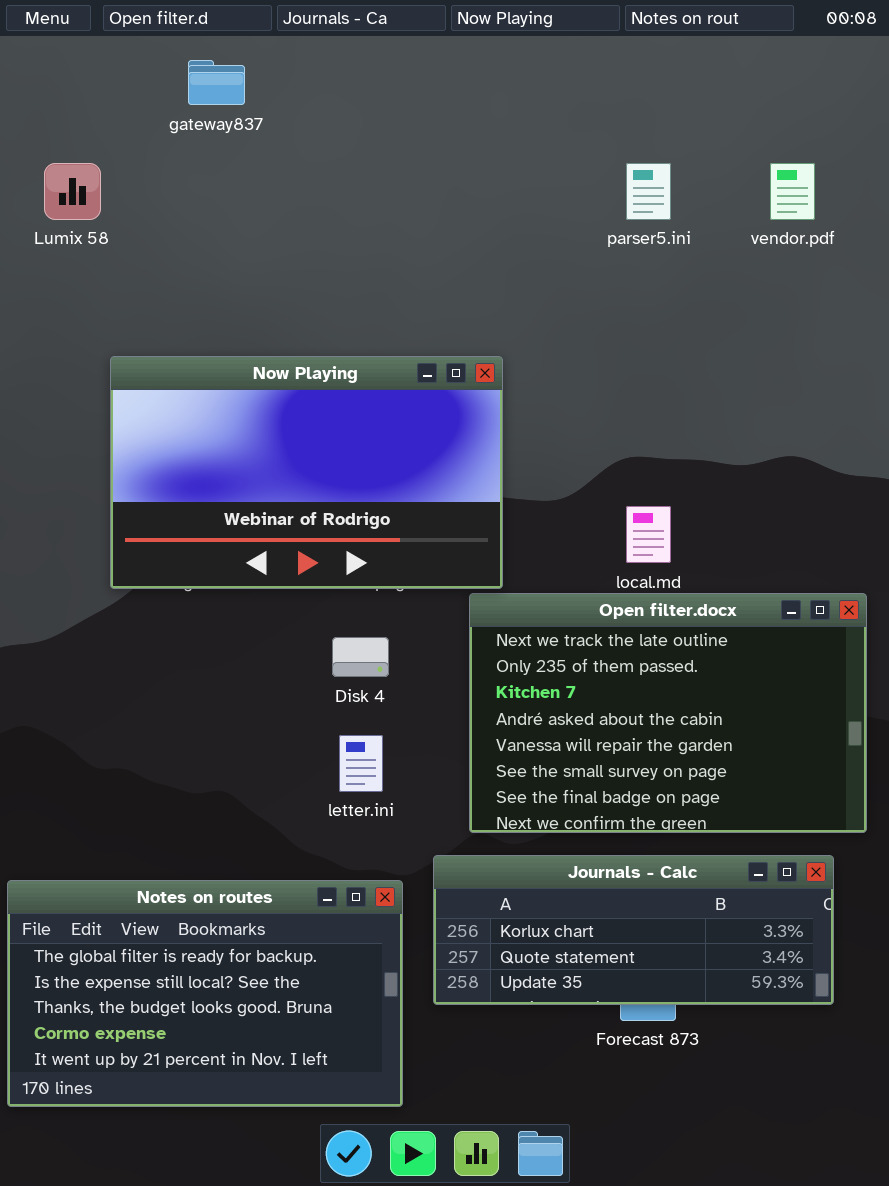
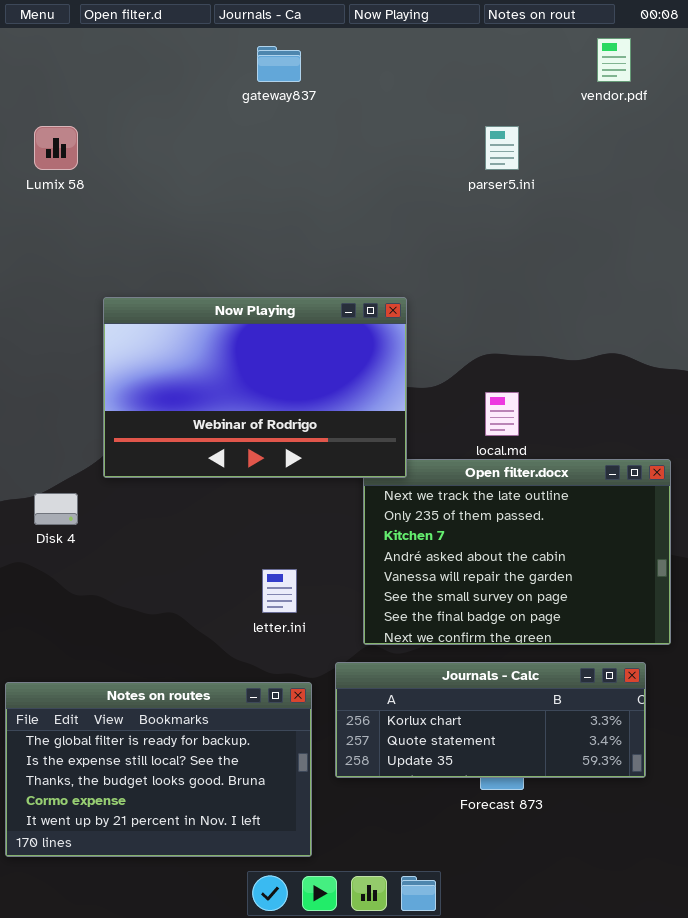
gateway837: [188,60,245,105] -> [257,46,301,82], moved
vendor.pdf: [770,163,815,220] -> [597,38,631,82], moved
Now Playing: [110,356,503,589] -> [103,297,407,478], moved
Disk 4: [332,637,389,677] -> [34,493,78,525], moved

